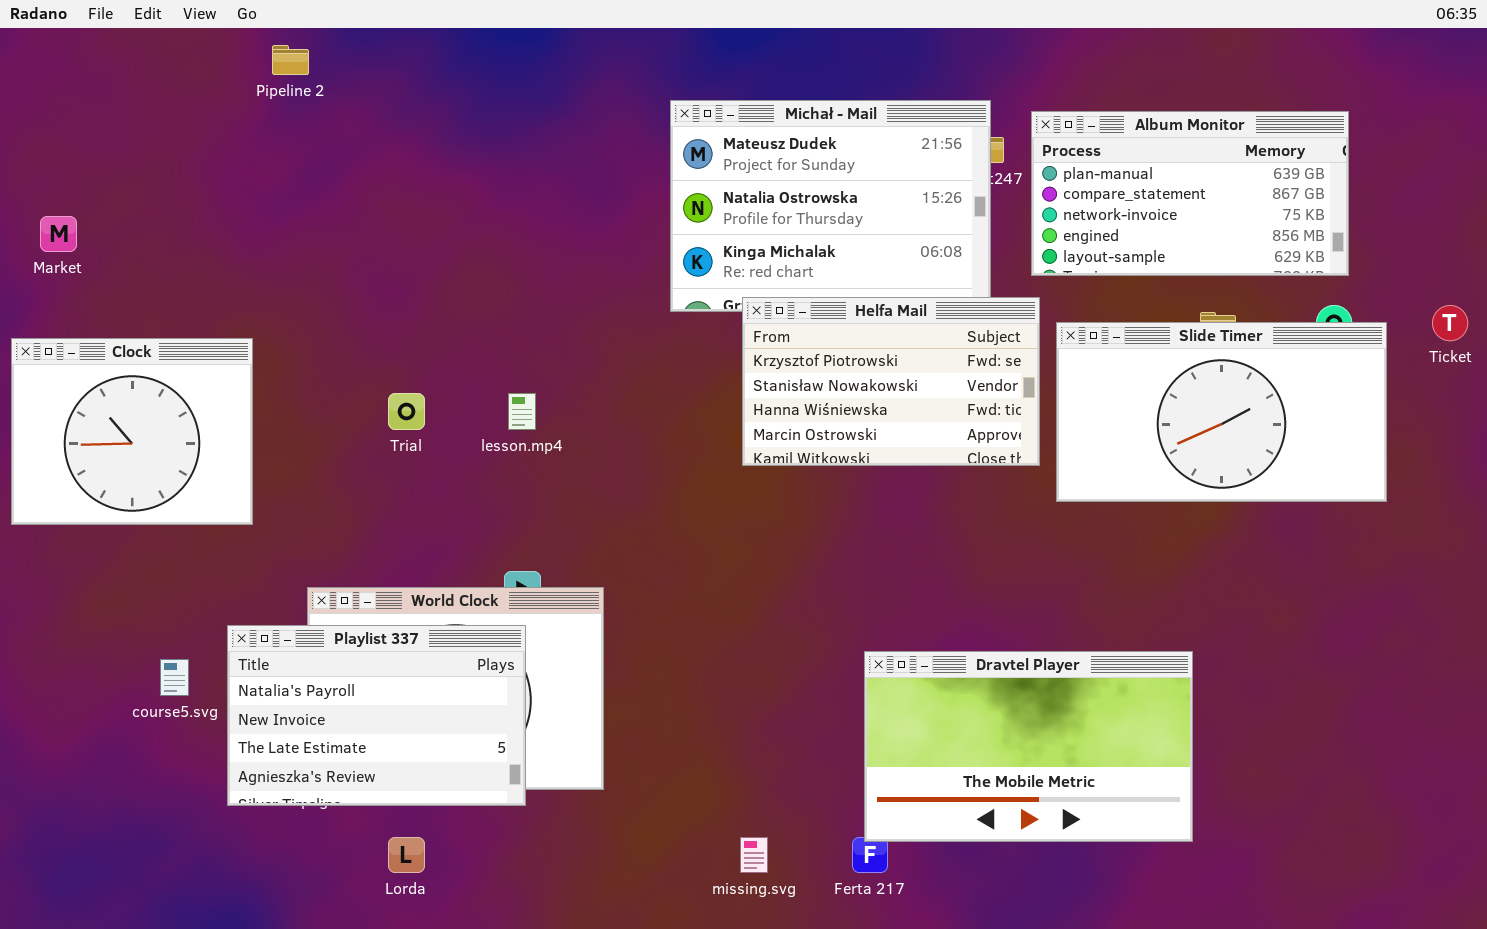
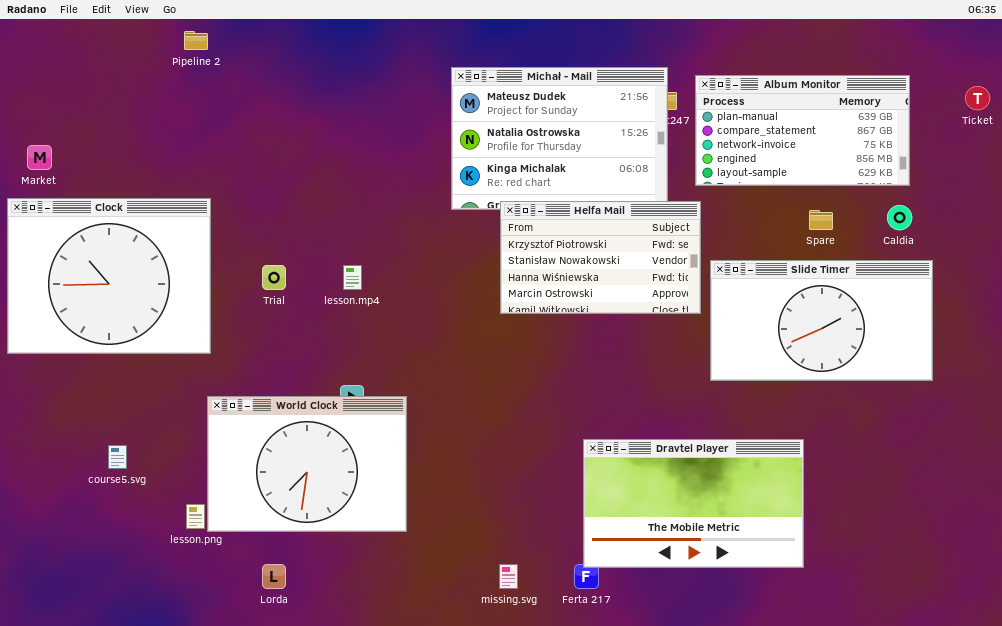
Ticket: [1432,305,1468,341] -> [965,86,990,110], moved
Slide Timer: [1056,322,1387,502] -> [710,260,933,381], moved
Clock: [11,338,253,525] -> [7,198,211,354], resized
Playlist 337: [227,625,526,806] -> none, closed

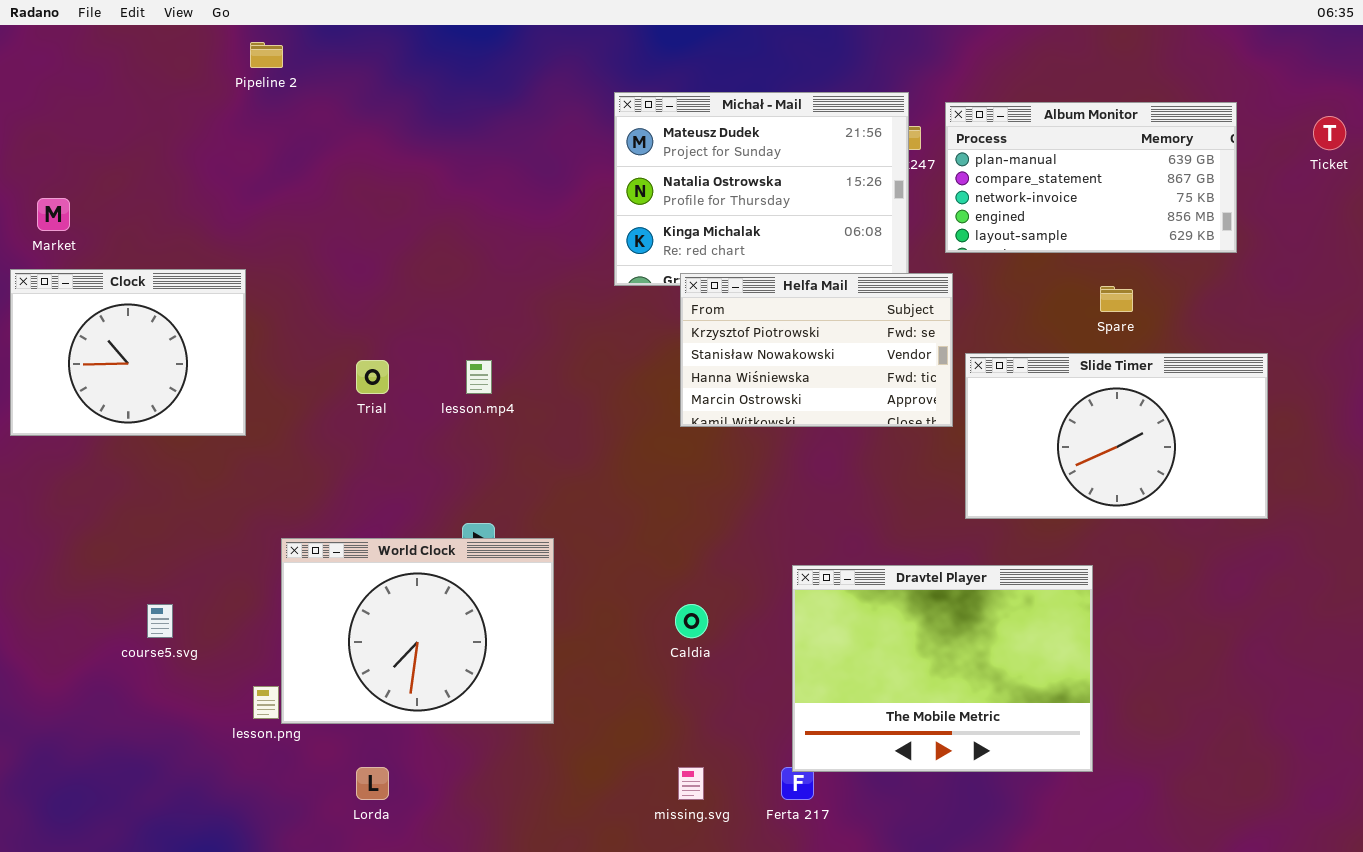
Clock: [7,198,211,354] -> [10,269,246,436], resized
Caldia: [887,205,912,230] -> [675,604,708,638], moved
Dravtel Player: [583,439,804,568] -> [792,565,1093,772], resized

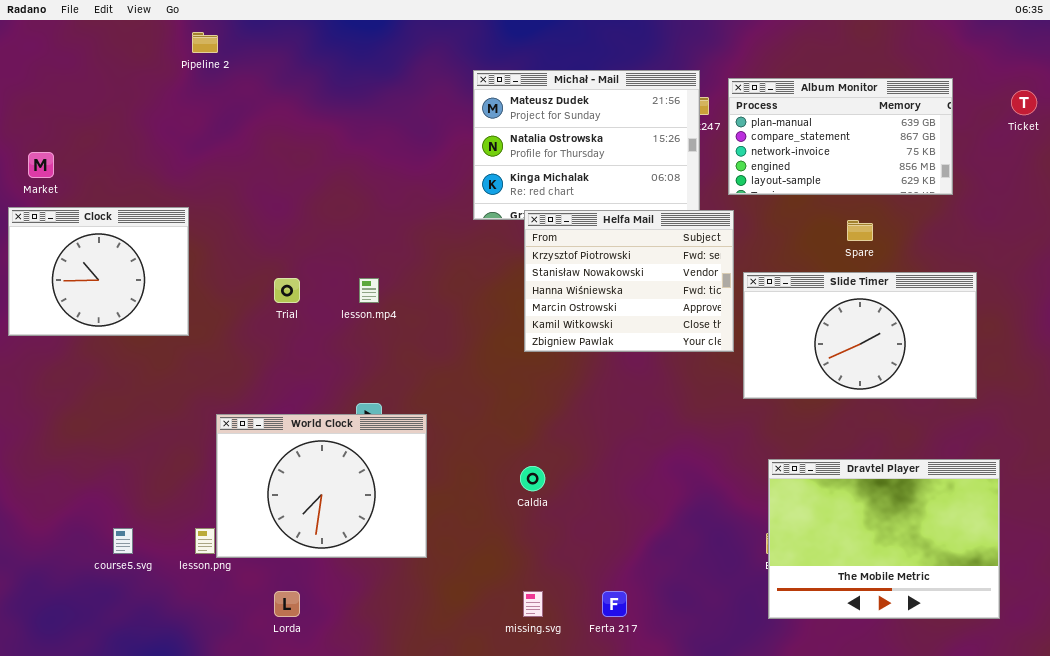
Helfa Mail: [680,273,953,427] -> [524,210,734,352], resized
Dravtel Player: [792,565,1093,772] -> [768,459,1000,619], moved
course5.svg: [147,604,173,638] -> [113,528,133,554], moved

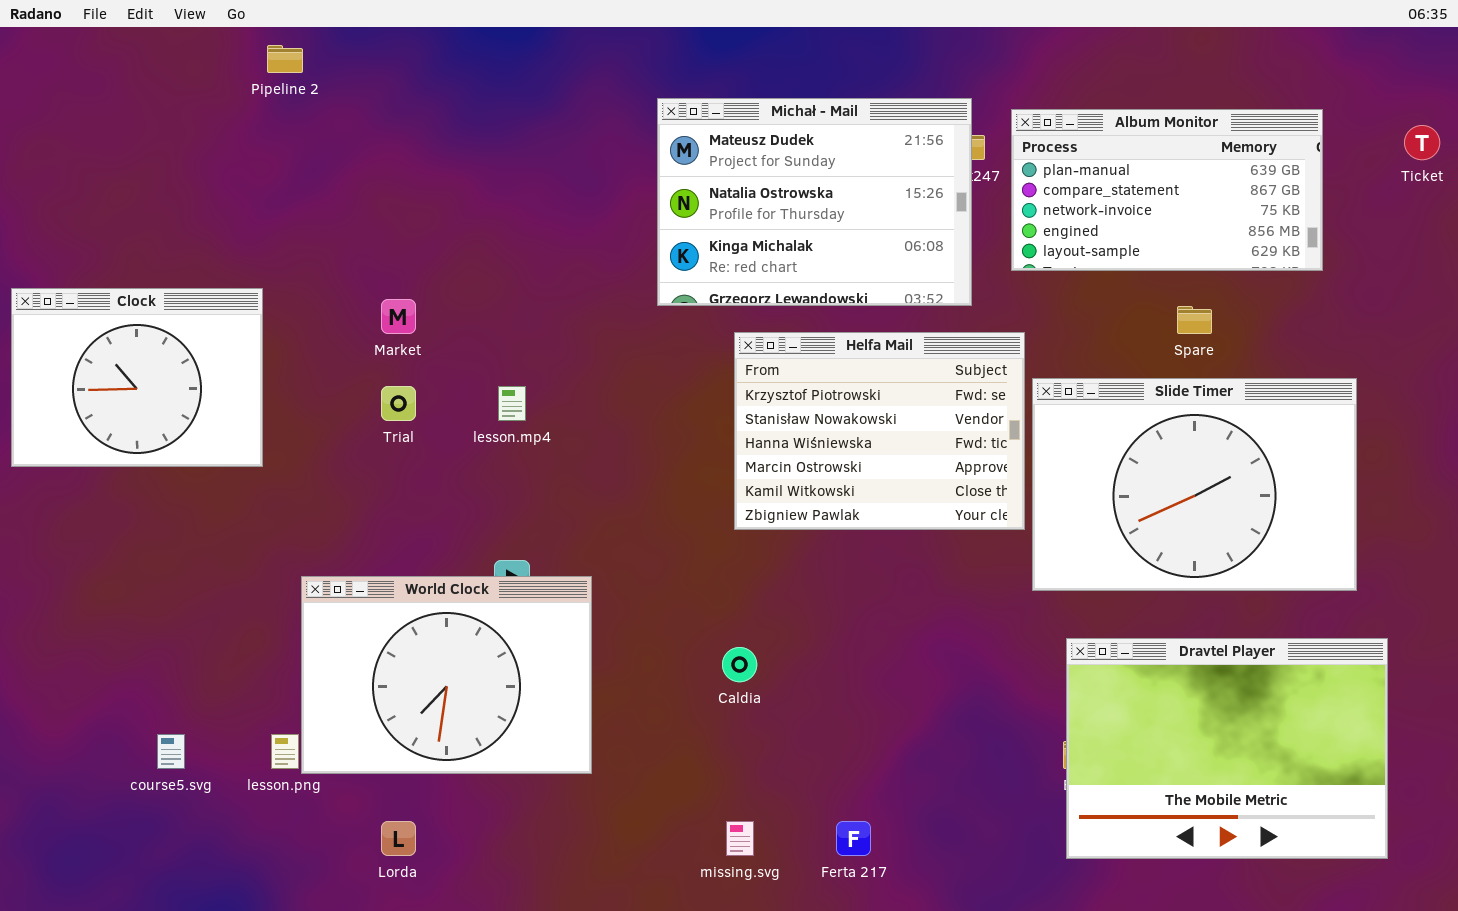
Market: [28,152,54,178] -> [381,299,416,334], moved
Helfa Mail: [524,210,734,352] -> [734,332,1025,530], moved
Slide Timer: [743,272,977,399] -> [1032,378,1357,591], resized

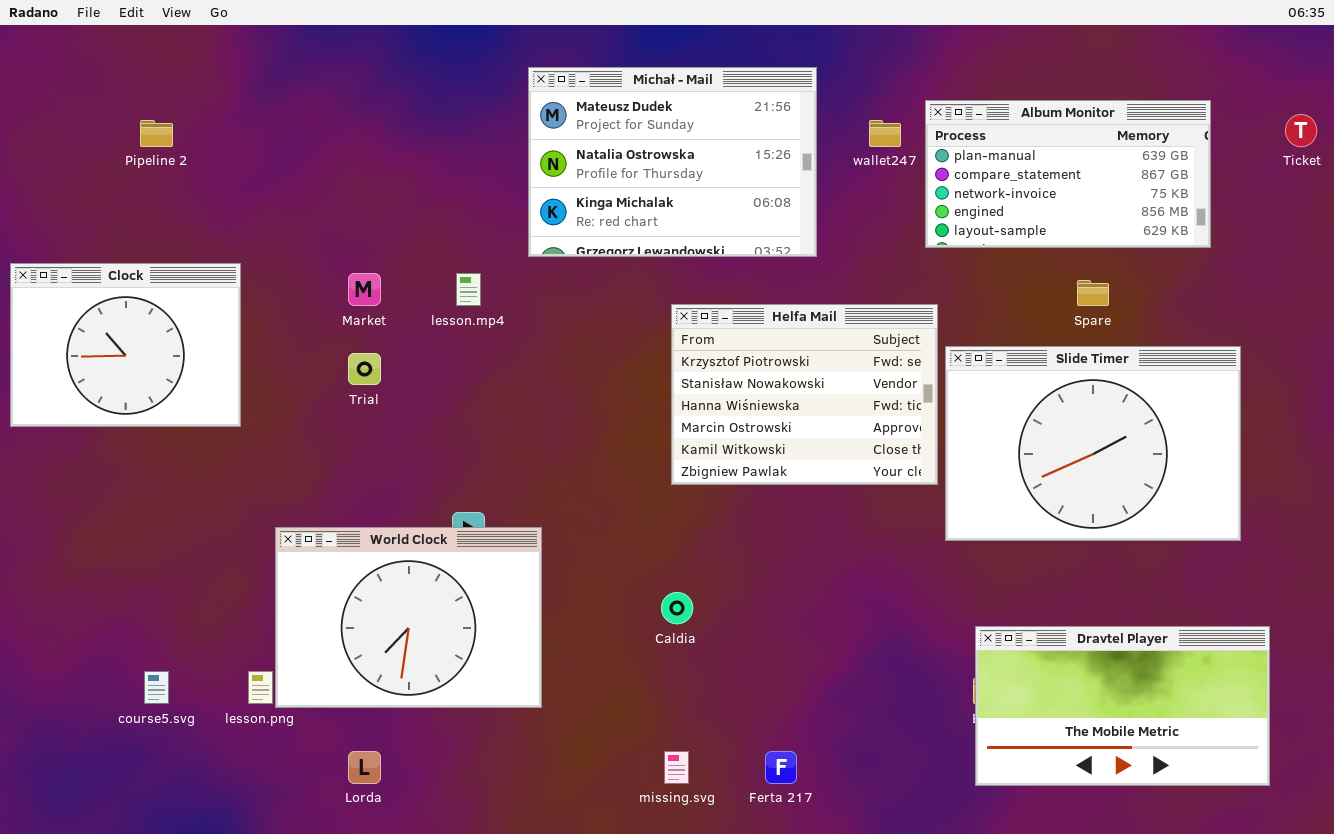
Pipeline 2: [267,45,303,73] -> [140,120,173,147], moved
Michał - Mail: [657,98,972,306] -> [528,67,817,257], moved
lesson.mp4: [498,386,526,421] -> [456,273,481,306], moved
Dravtel Player: [1066,638,1388,859] -> [975,626,1270,786], resized

